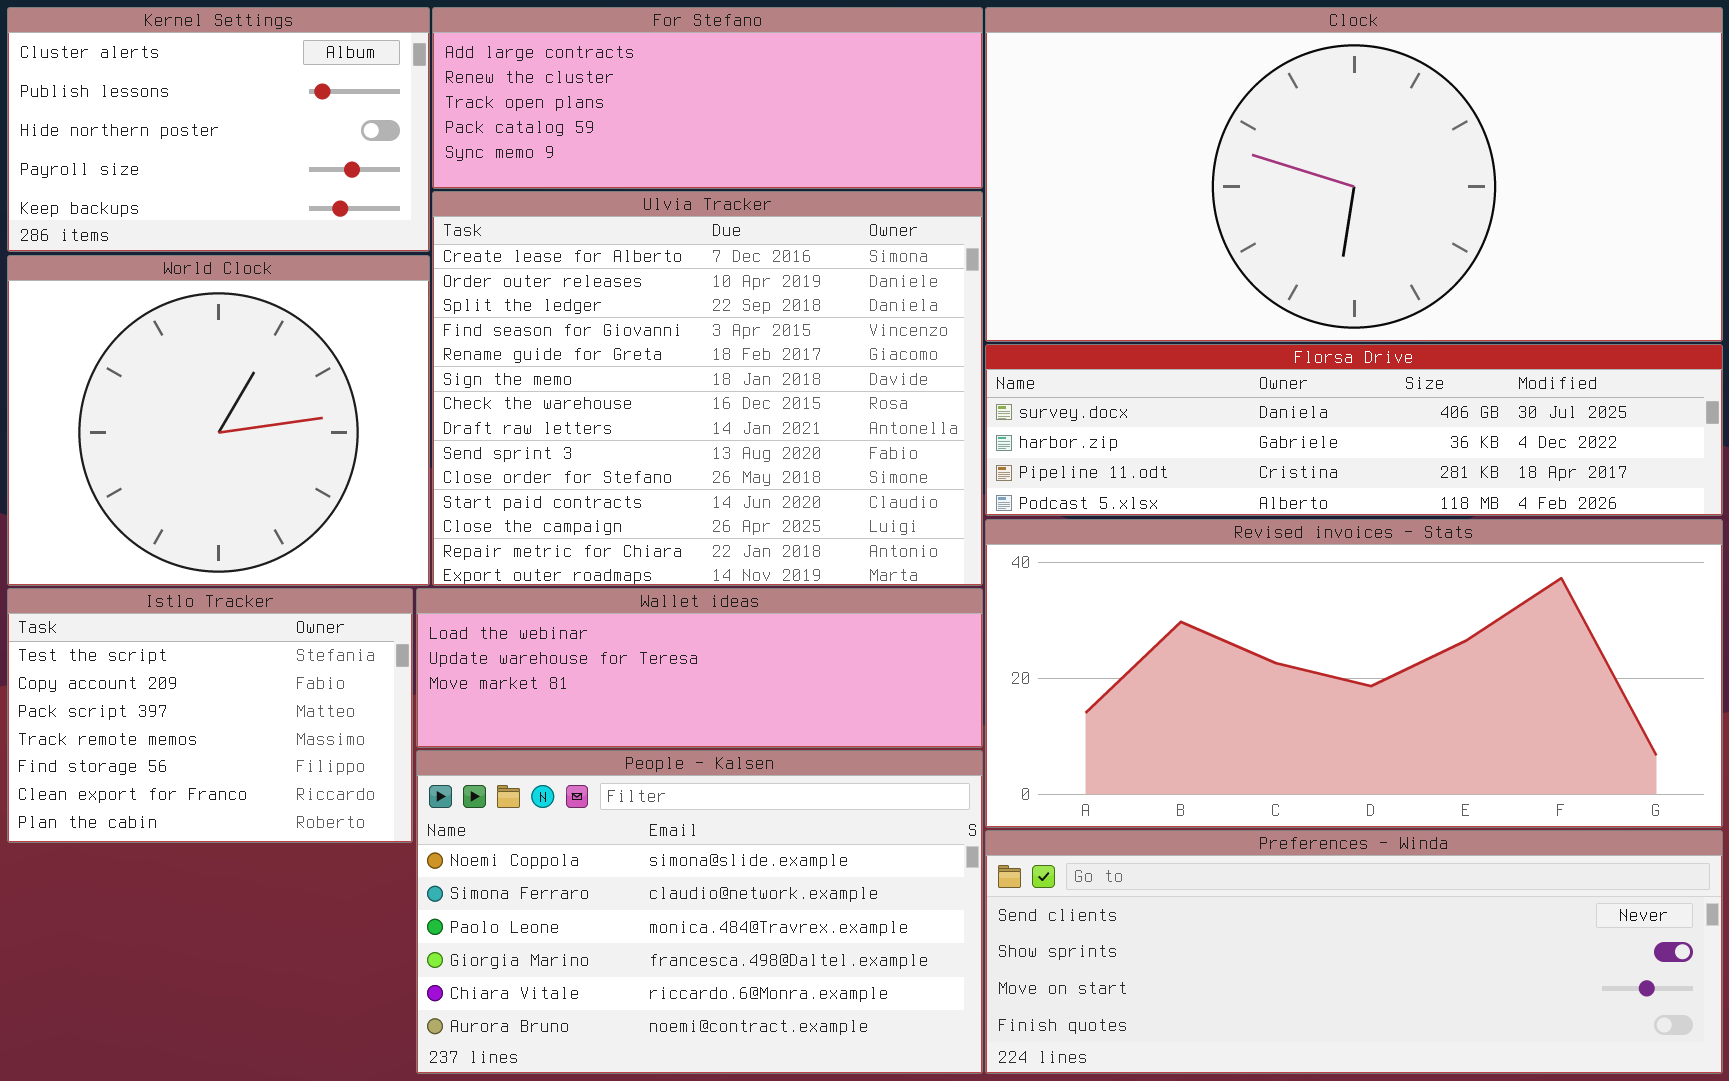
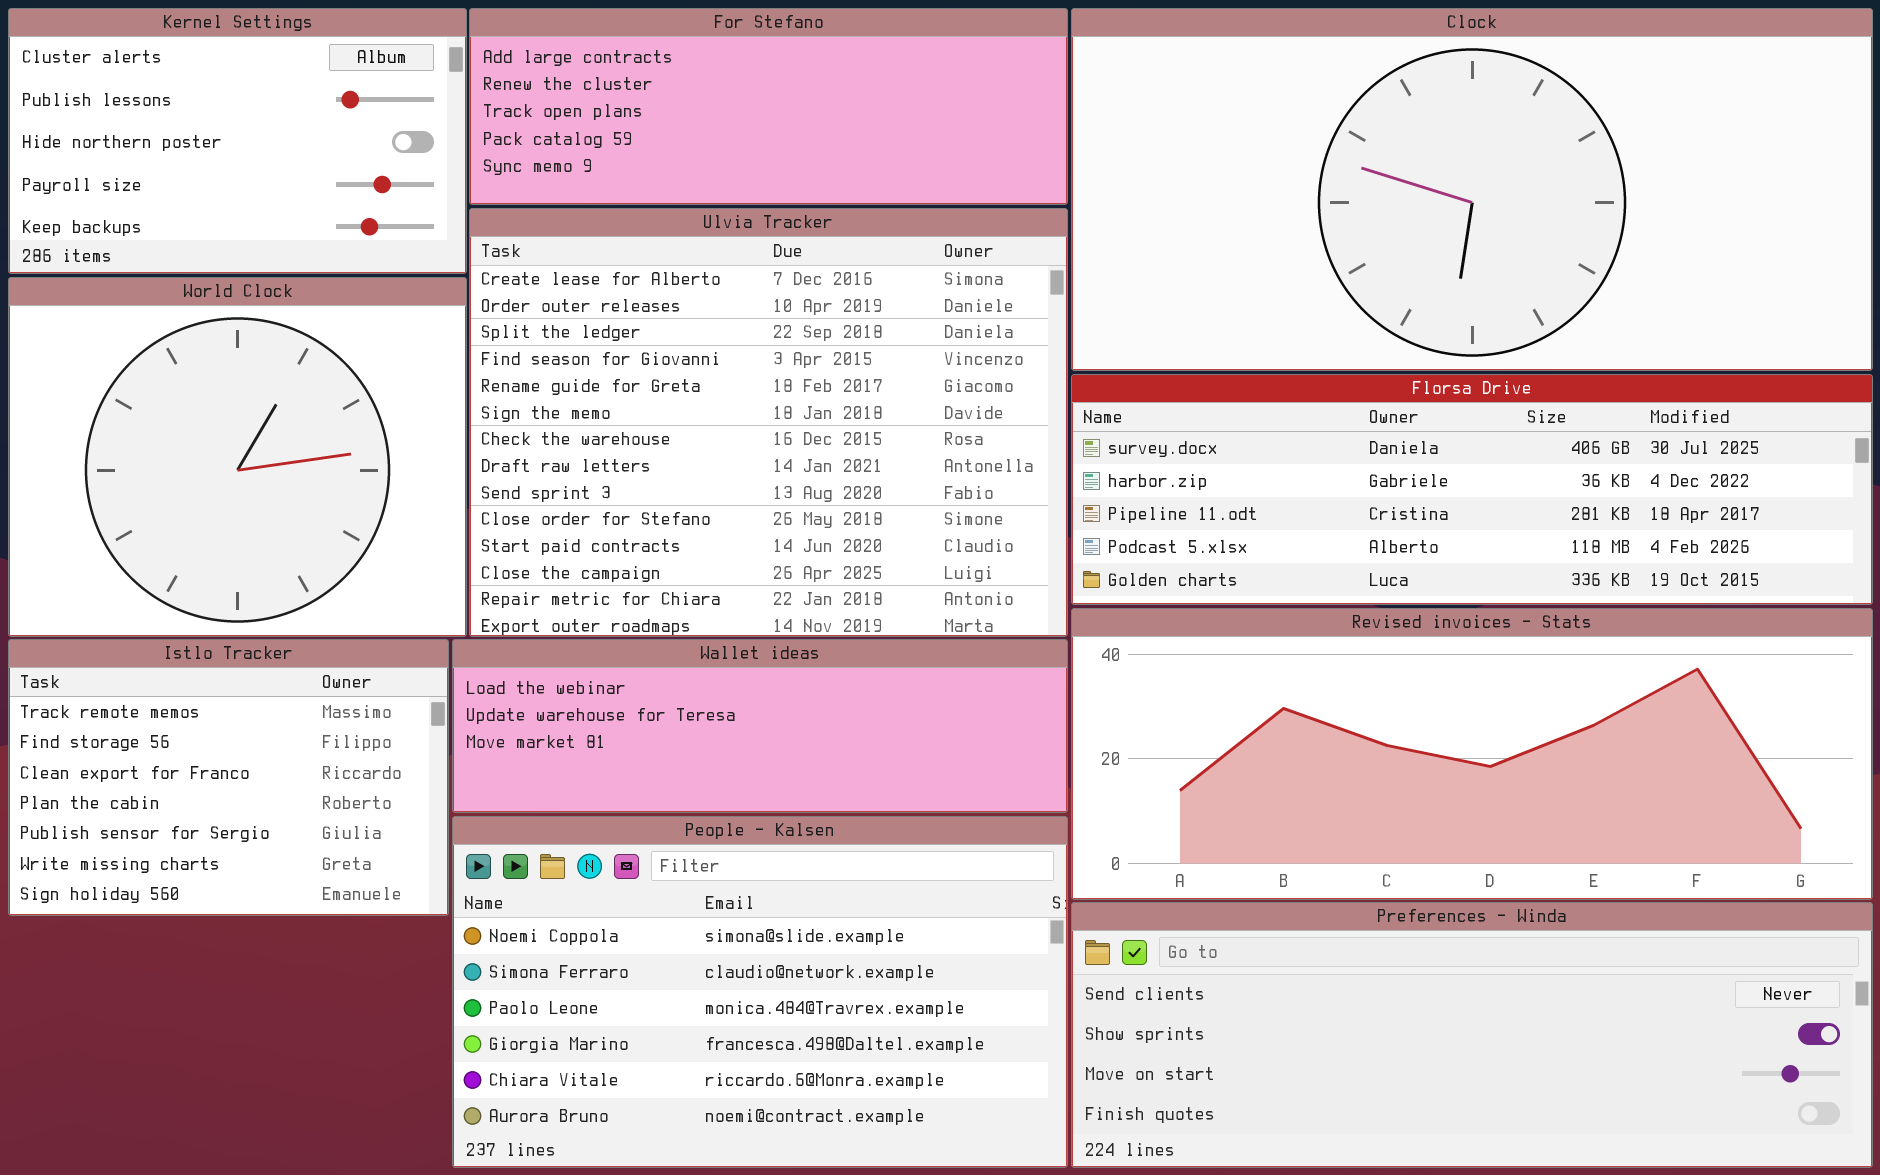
Florsa Drive: [985,344,1723,516] -> [1071,374,1873,605], resized
Revised invoices - Stats: [985,519,1723,828] -> [1071,608,1873,900], resized
Istlo Tracker: [7,588,413,843] -> [8,639,449,916], scrolled down 3 rows

